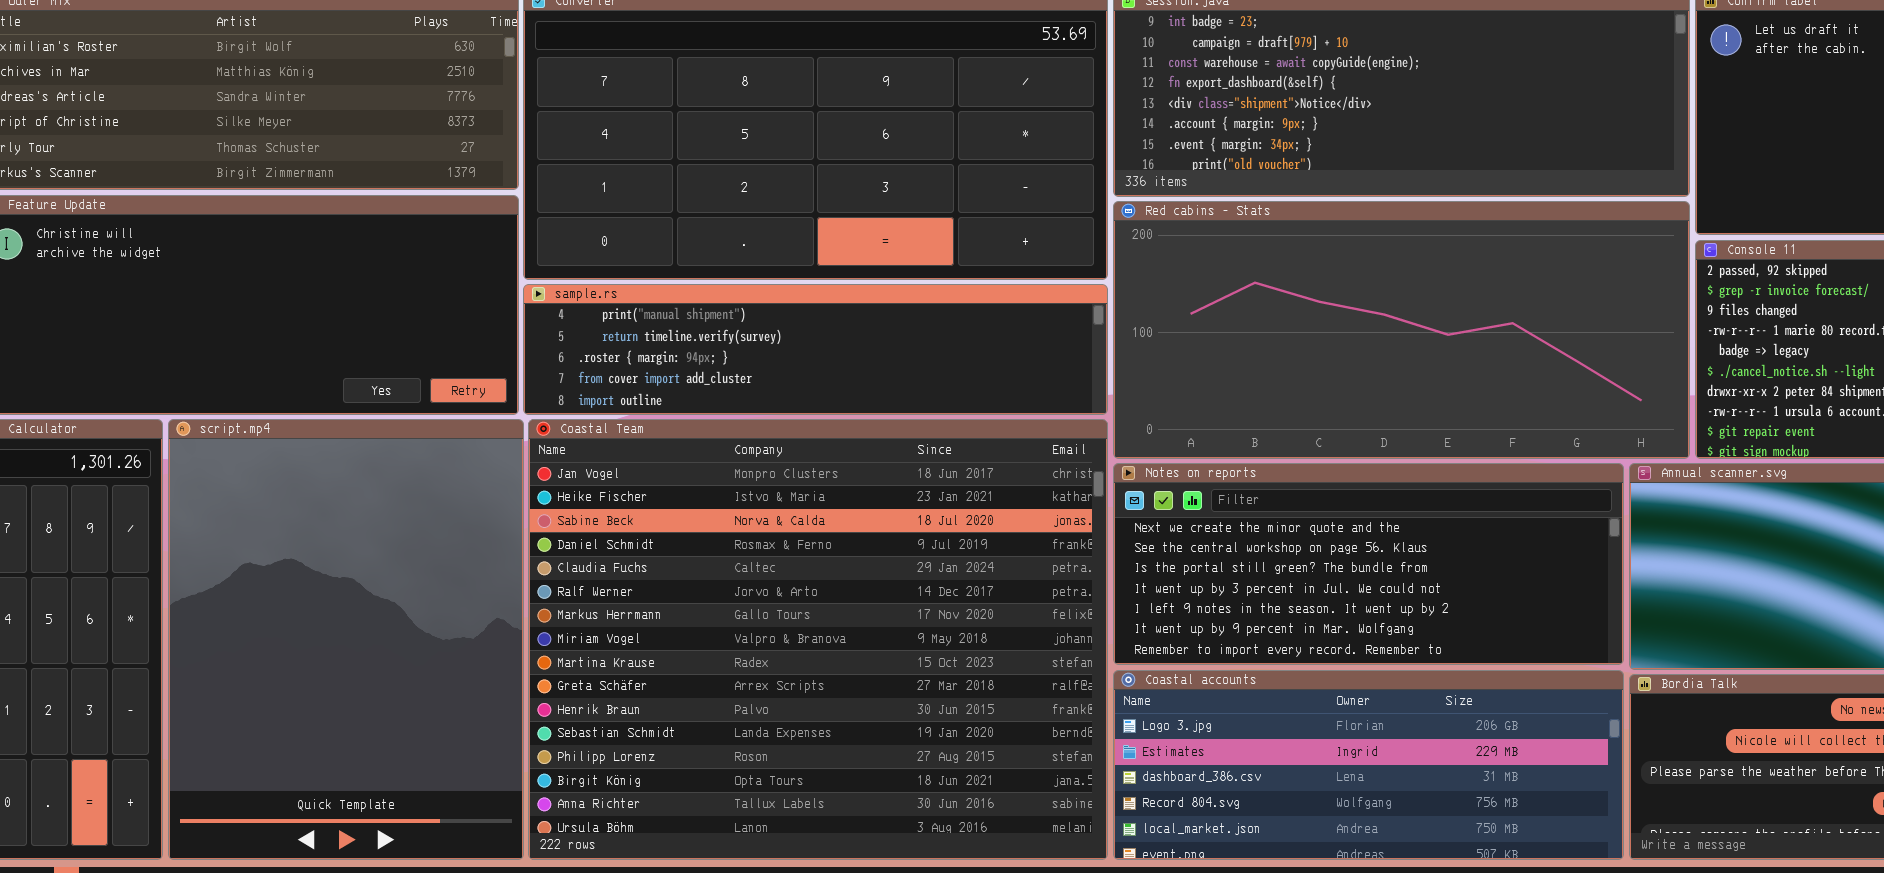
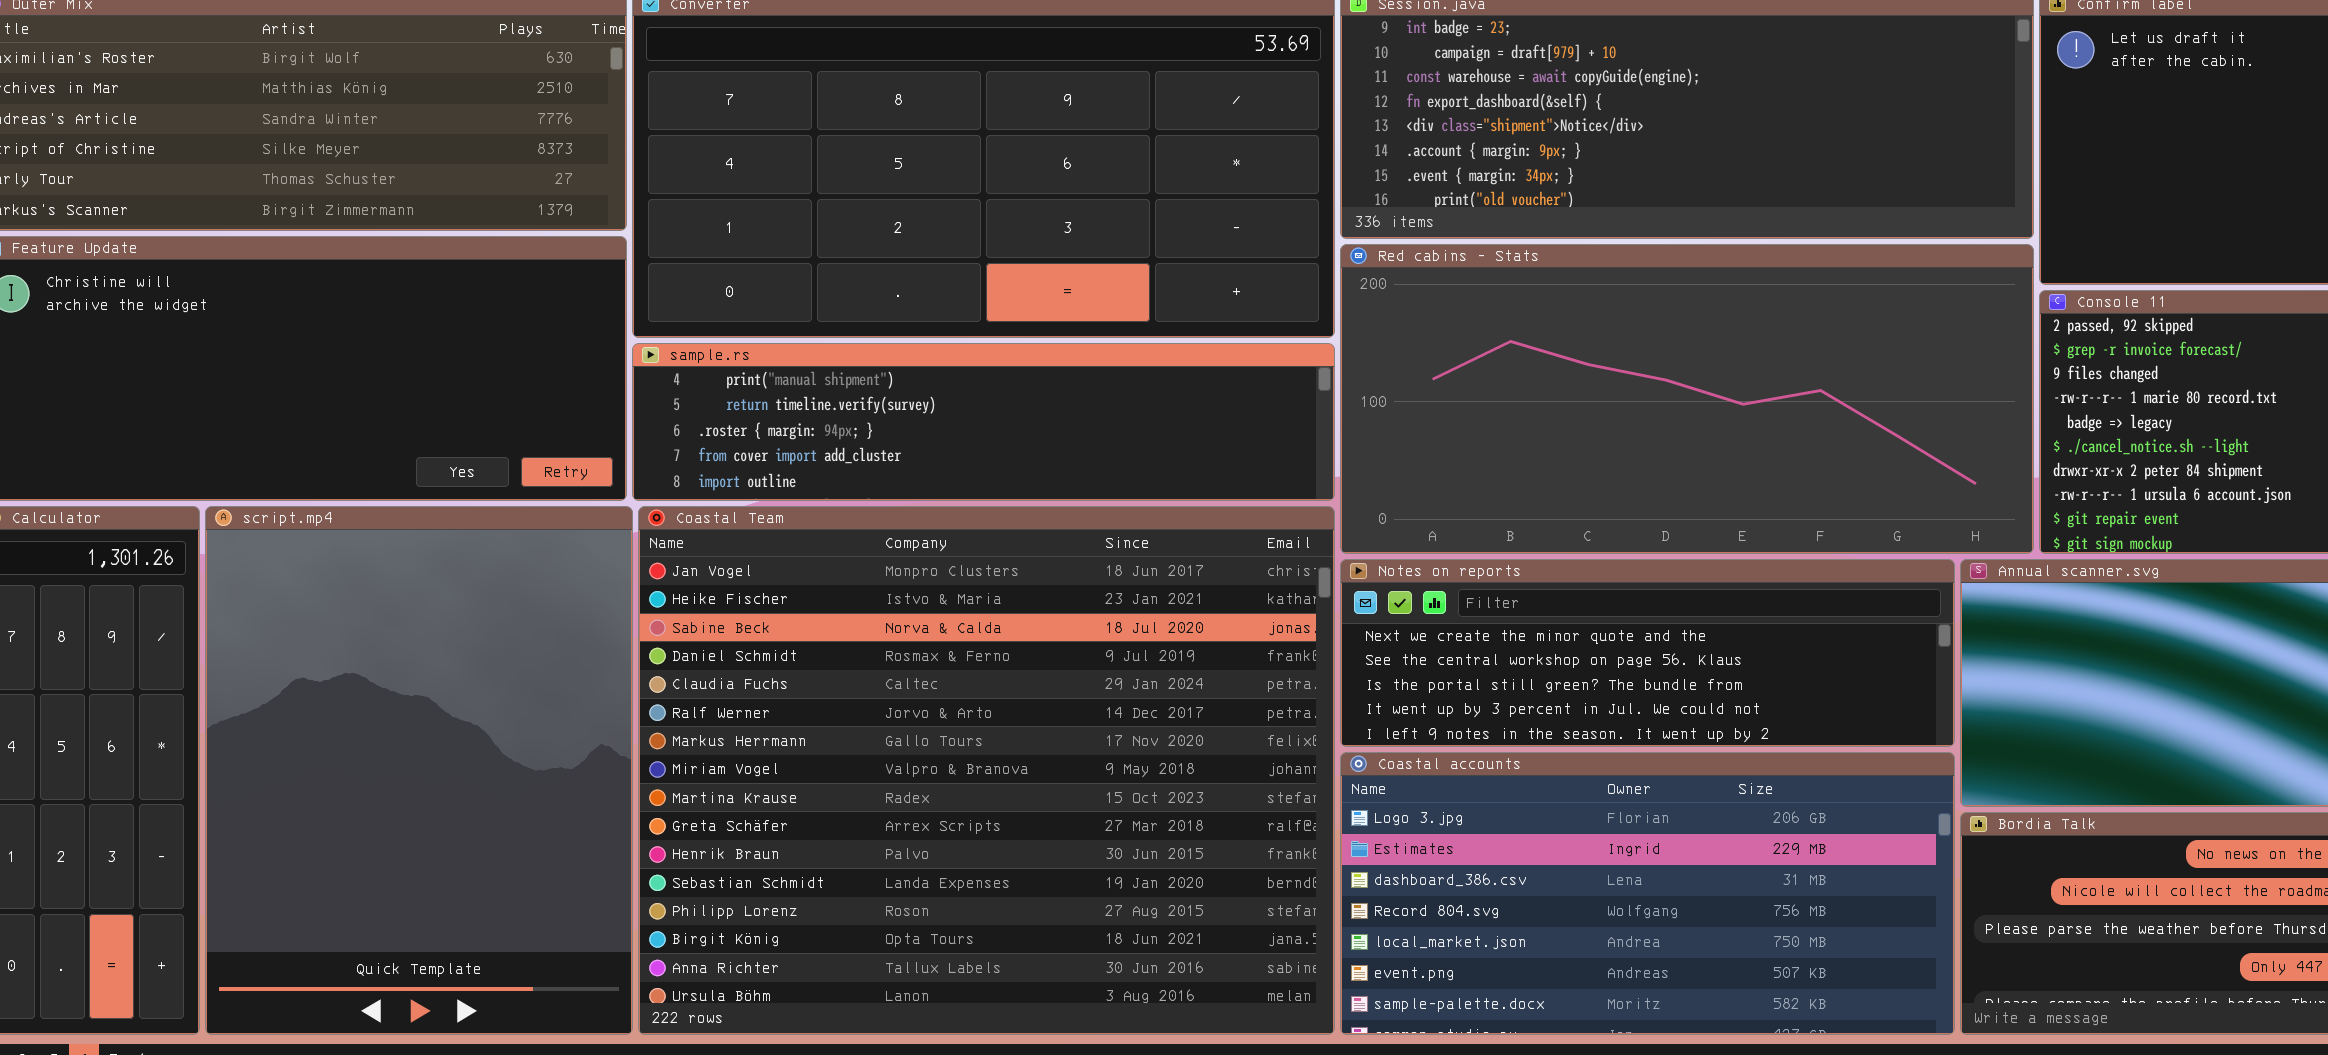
Notes on reports: [1113,463,1624,665] -> [1340,559,1955,747], resized
Coastal accounts: [1113,670,1624,860] -> [1340,752,1955,1035], resized

